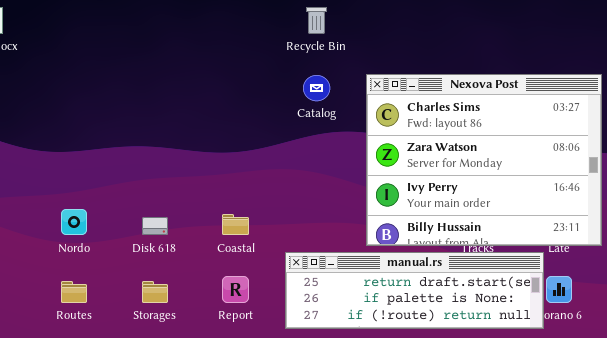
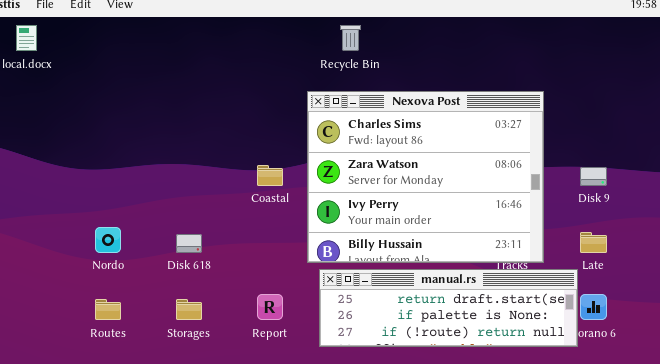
Nexova Post: [366,74,602,246] -> [307,91,544,263], moved
Coastal: [222,214,249,235] -> [257,165,283,186], moved

